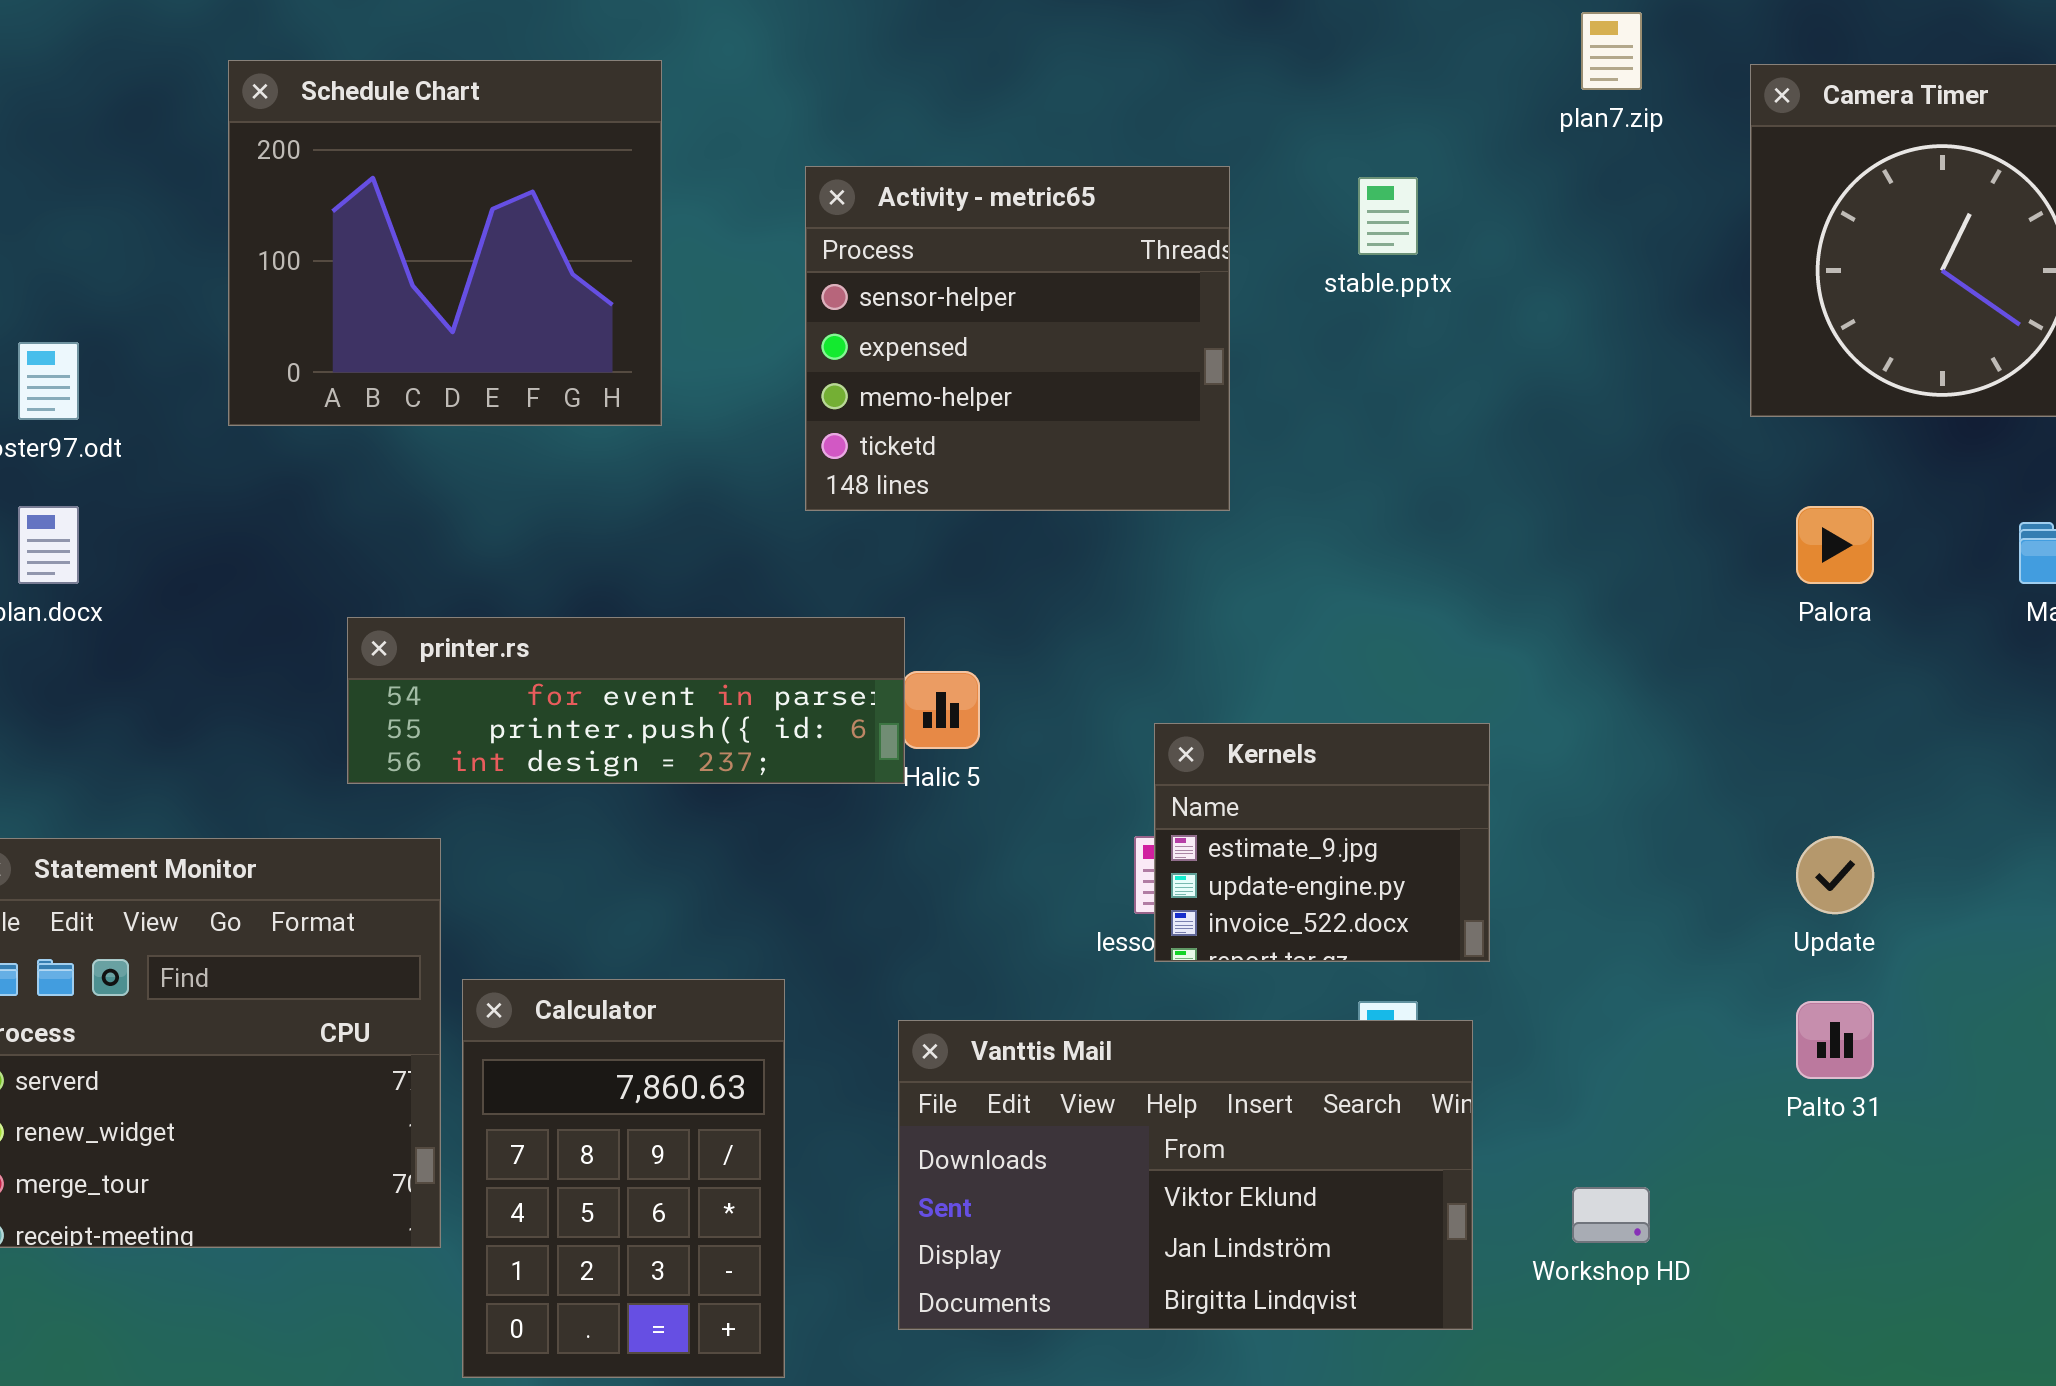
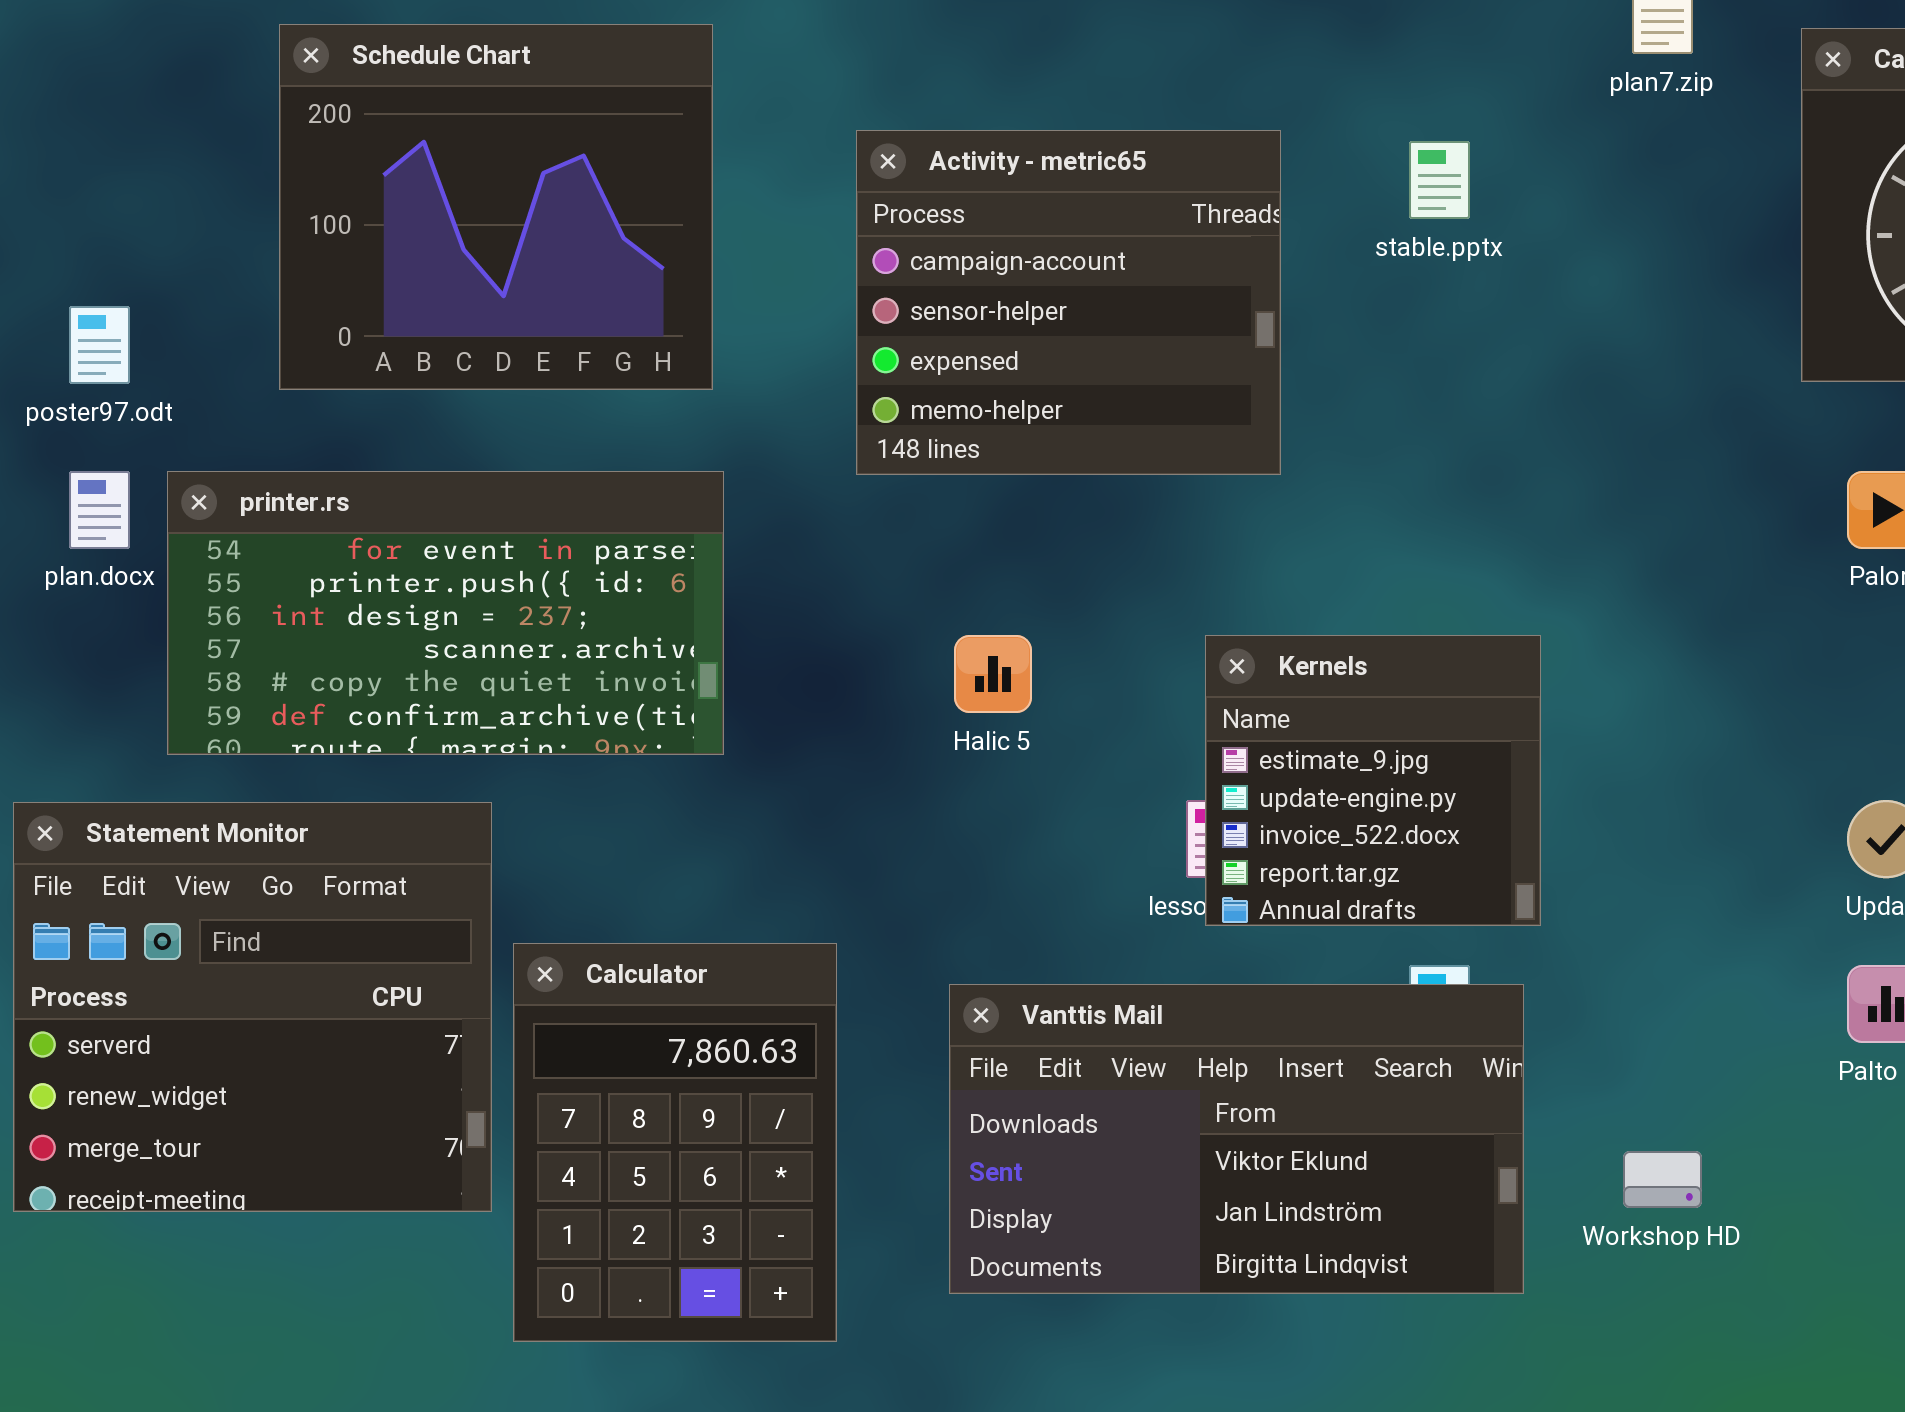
Activity - metric65: [805,166,1230,511] -> [856,130,1281,475], scrolled up 1 row
printer.rs: [347,617,905,784] -> [167,471,724,755], moved, resized
Kernels: [1154,723,1490,962] -> [1205,635,1541,926], resized

